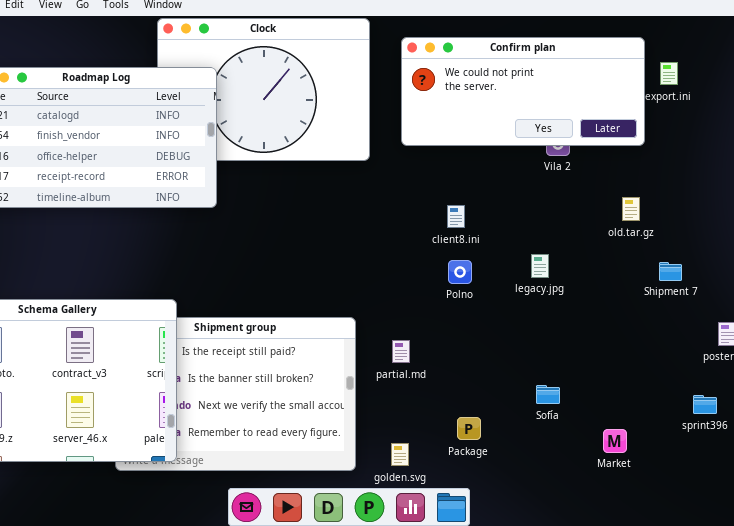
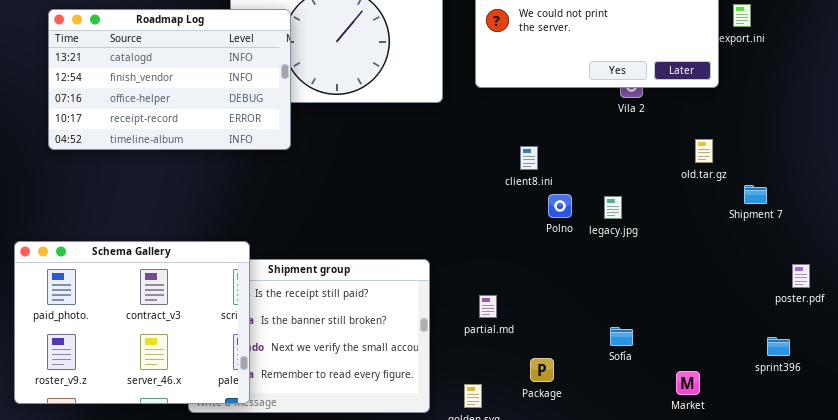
Polno: [448,260,472,284] -> [548,194,572,218], moved
Shipment 7: [659,262,682,281] -> [744,185,767,204], moved
partial.md: [392,340,410,363] -> [479,295,497,318], moved

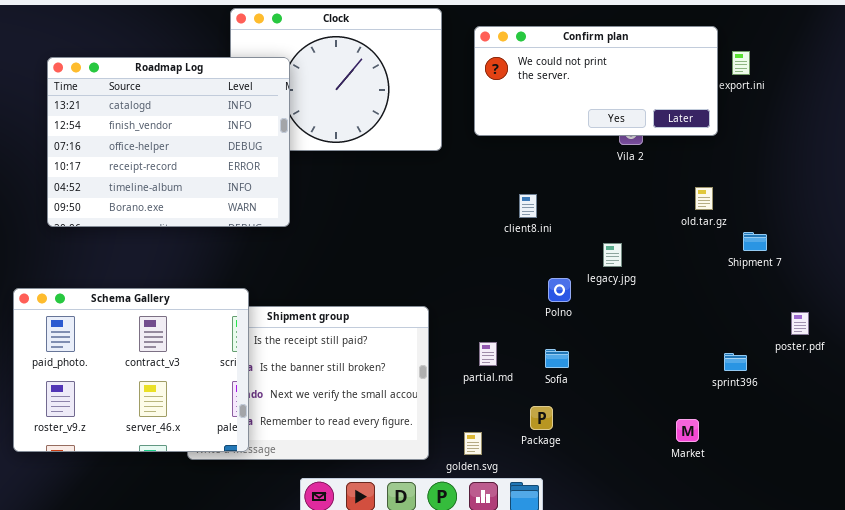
Roadmap Log: [48,9,291,150] -> [47,57,290,227], resized
Polno: [548,194,572,218] -> [548,278,571,302], moved
Sofía: [610,327,633,346] -> [545,349,569,368], moved
sprint396: [767,337,790,356] -> [724,353,747,371], moved

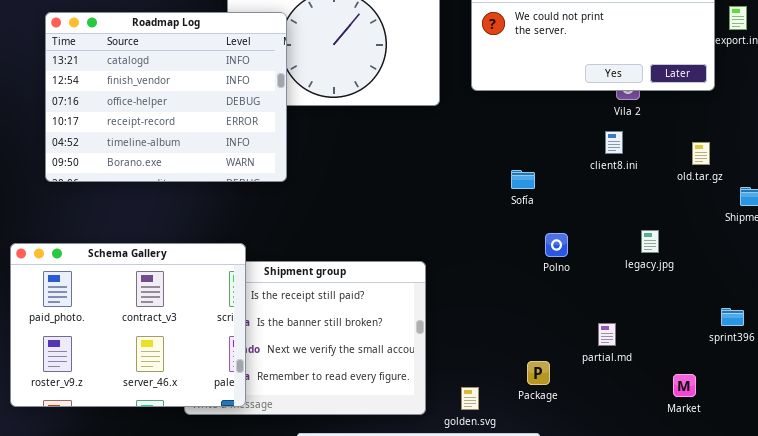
client8.ini: [519,194,537,218] -> [605,131,623,154], moved
legacy.jpg: [603,243,622,267] -> [641,230,659,253], moved
partial.md: [479,342,497,366] -> [598,323,616,346], moved
Sofía: [545,349,569,368] -> [511,170,535,189], moved

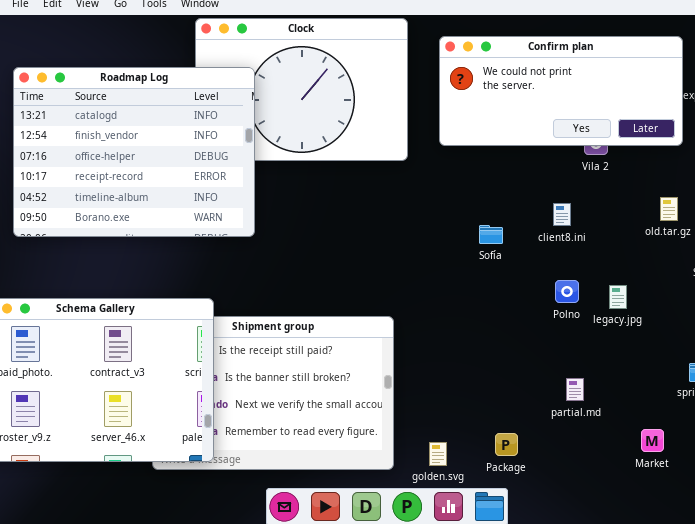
client8.ini: [605,131,623,154] -> [553,203,571,226], moved
Polno: [545,233,568,257] -> [555,280,579,303], moved
Package: [527,361,550,385] -> [495,433,518,456], moved

